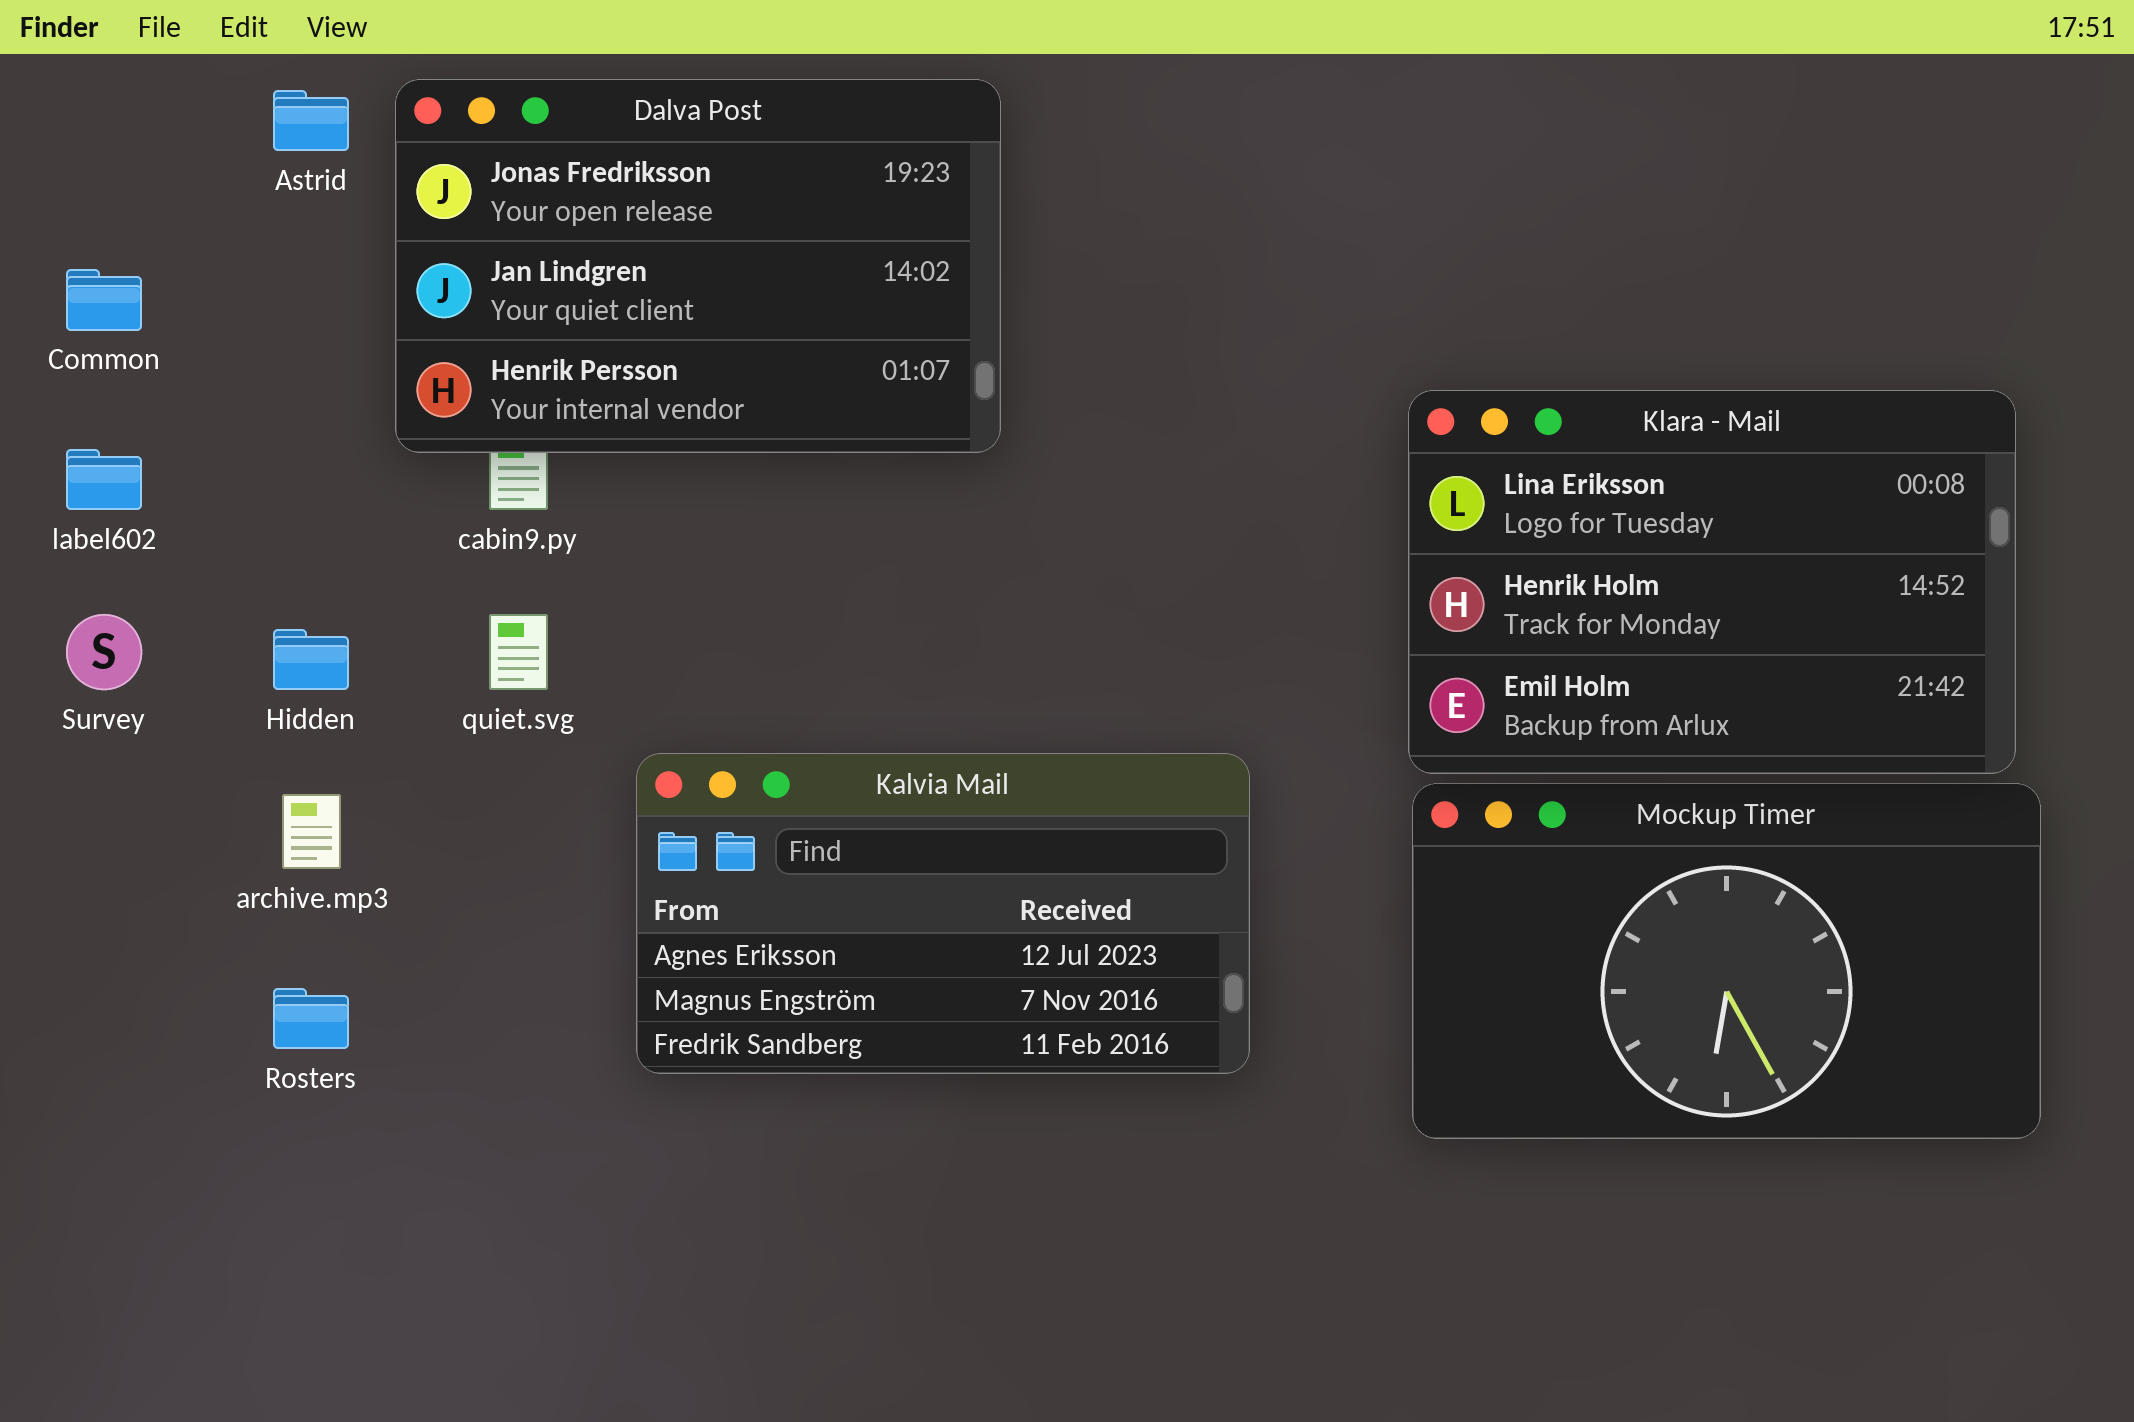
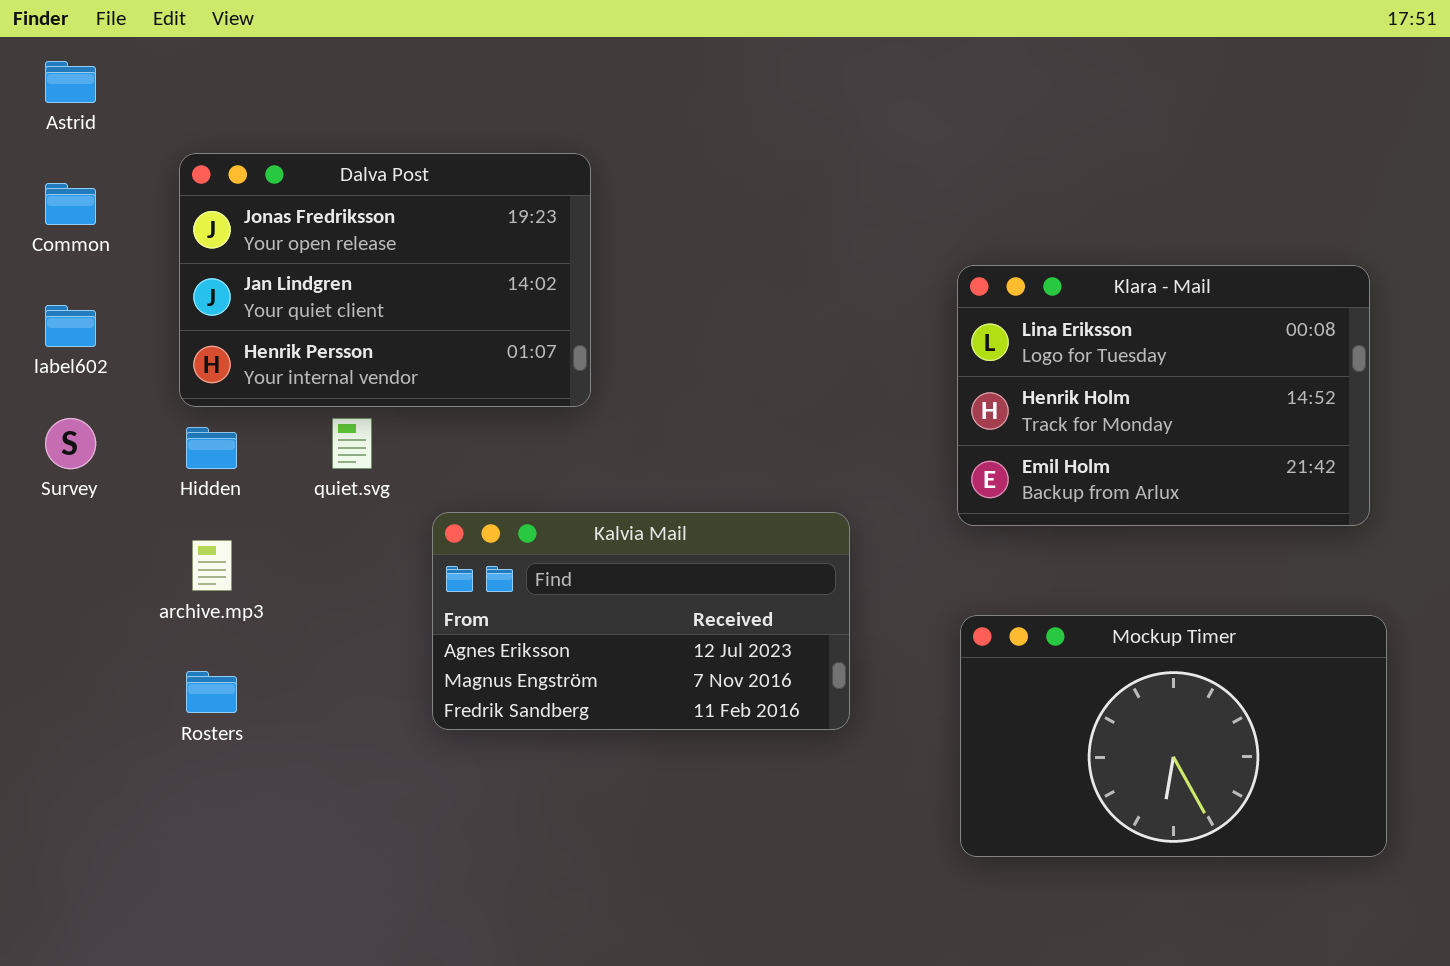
Dalva Post: [395,79,1001,453] -> [179,153,591,407], moved
Astrid: [273,90,349,151] -> [45,61,96,103], moved
Mockup Timer: [1412,783,2041,1139] -> [960,615,1387,857], moved

